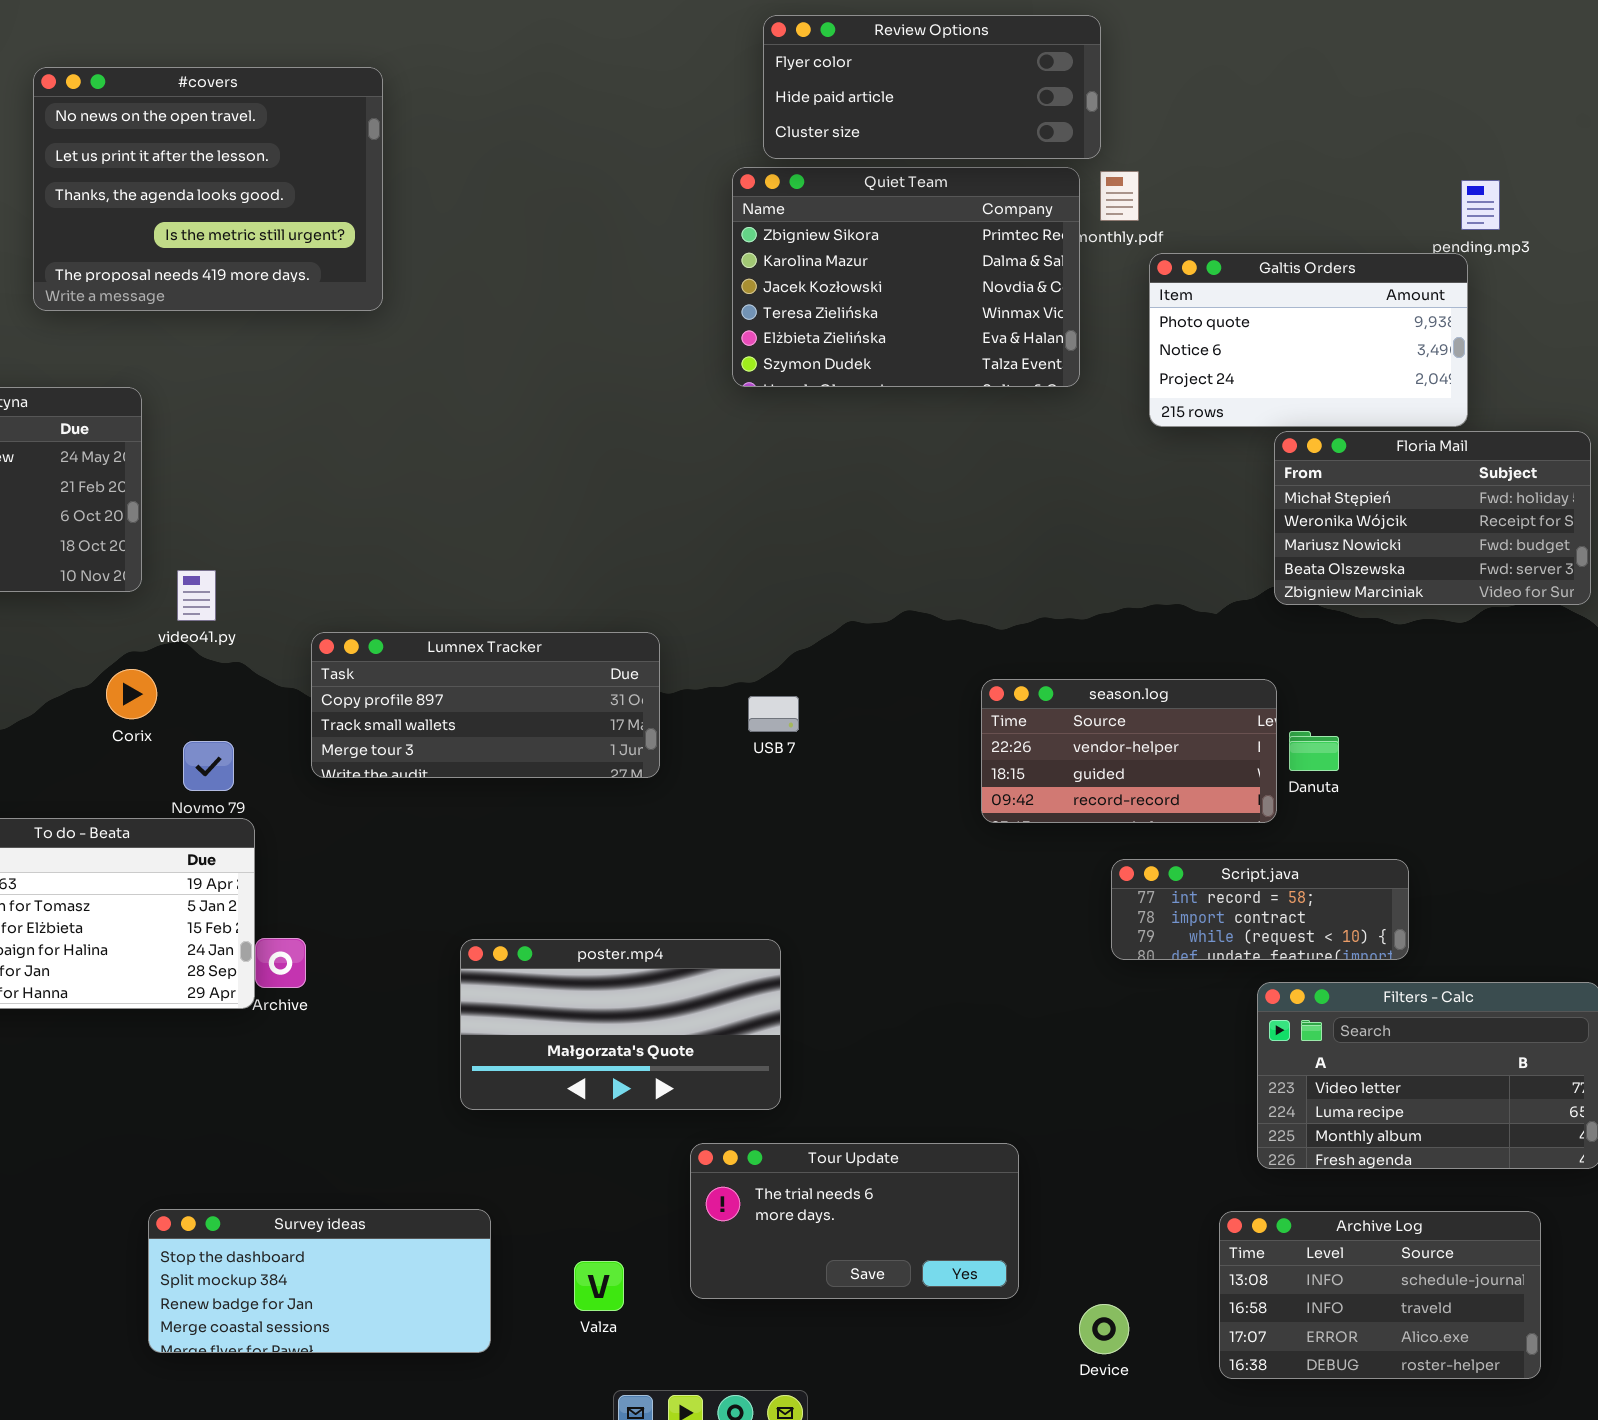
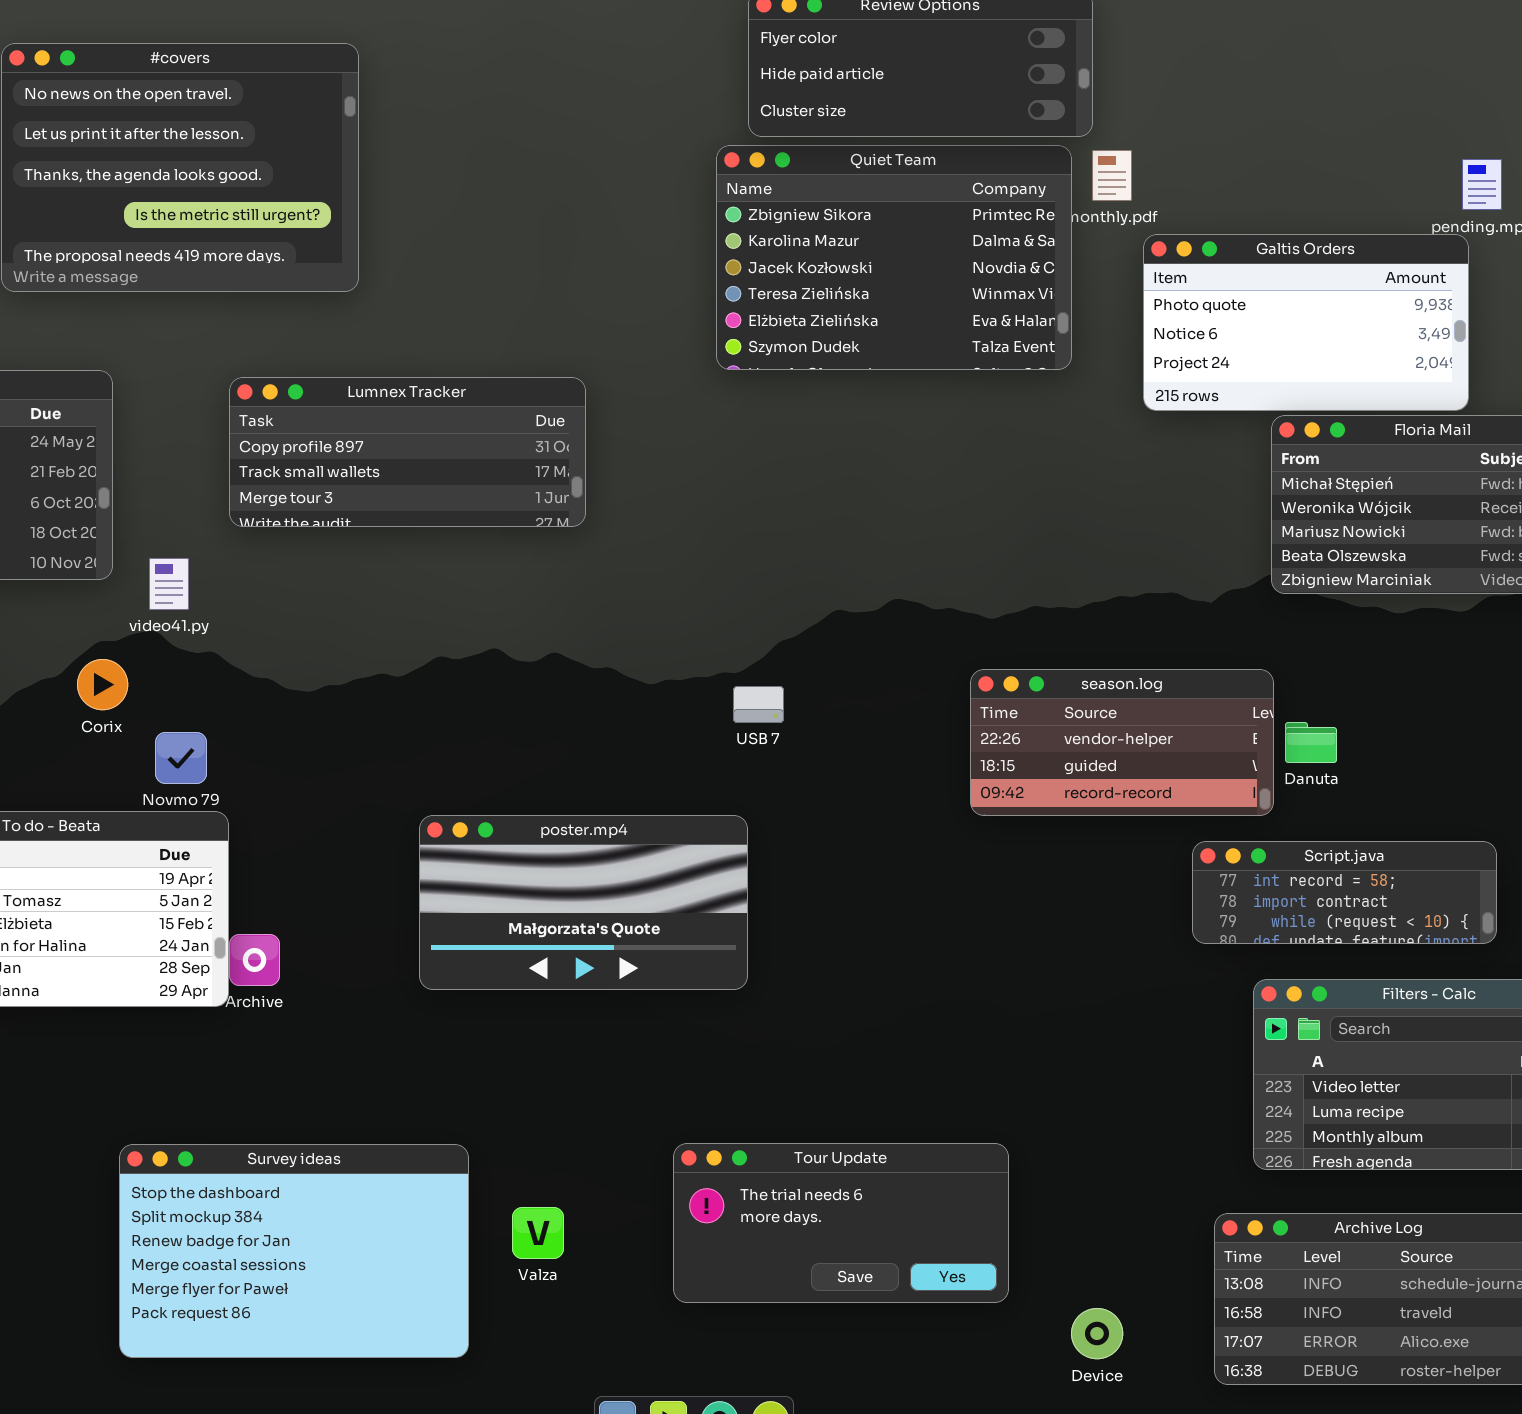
Lumnex Tracker: [311,632,660,778] -> [229,377,586,527], moved
Script.java: [1111,859,1409,960] -> [1192,841,1497,944], moved
poster.mp4: [460,939,781,1110] -> [419,815,748,990], moved
Survey ideas: [148,1209,491,1353] -> [119,1144,469,1358], resized
Valza: [574,1261,624,1311] -> [512,1207,564,1259], moved

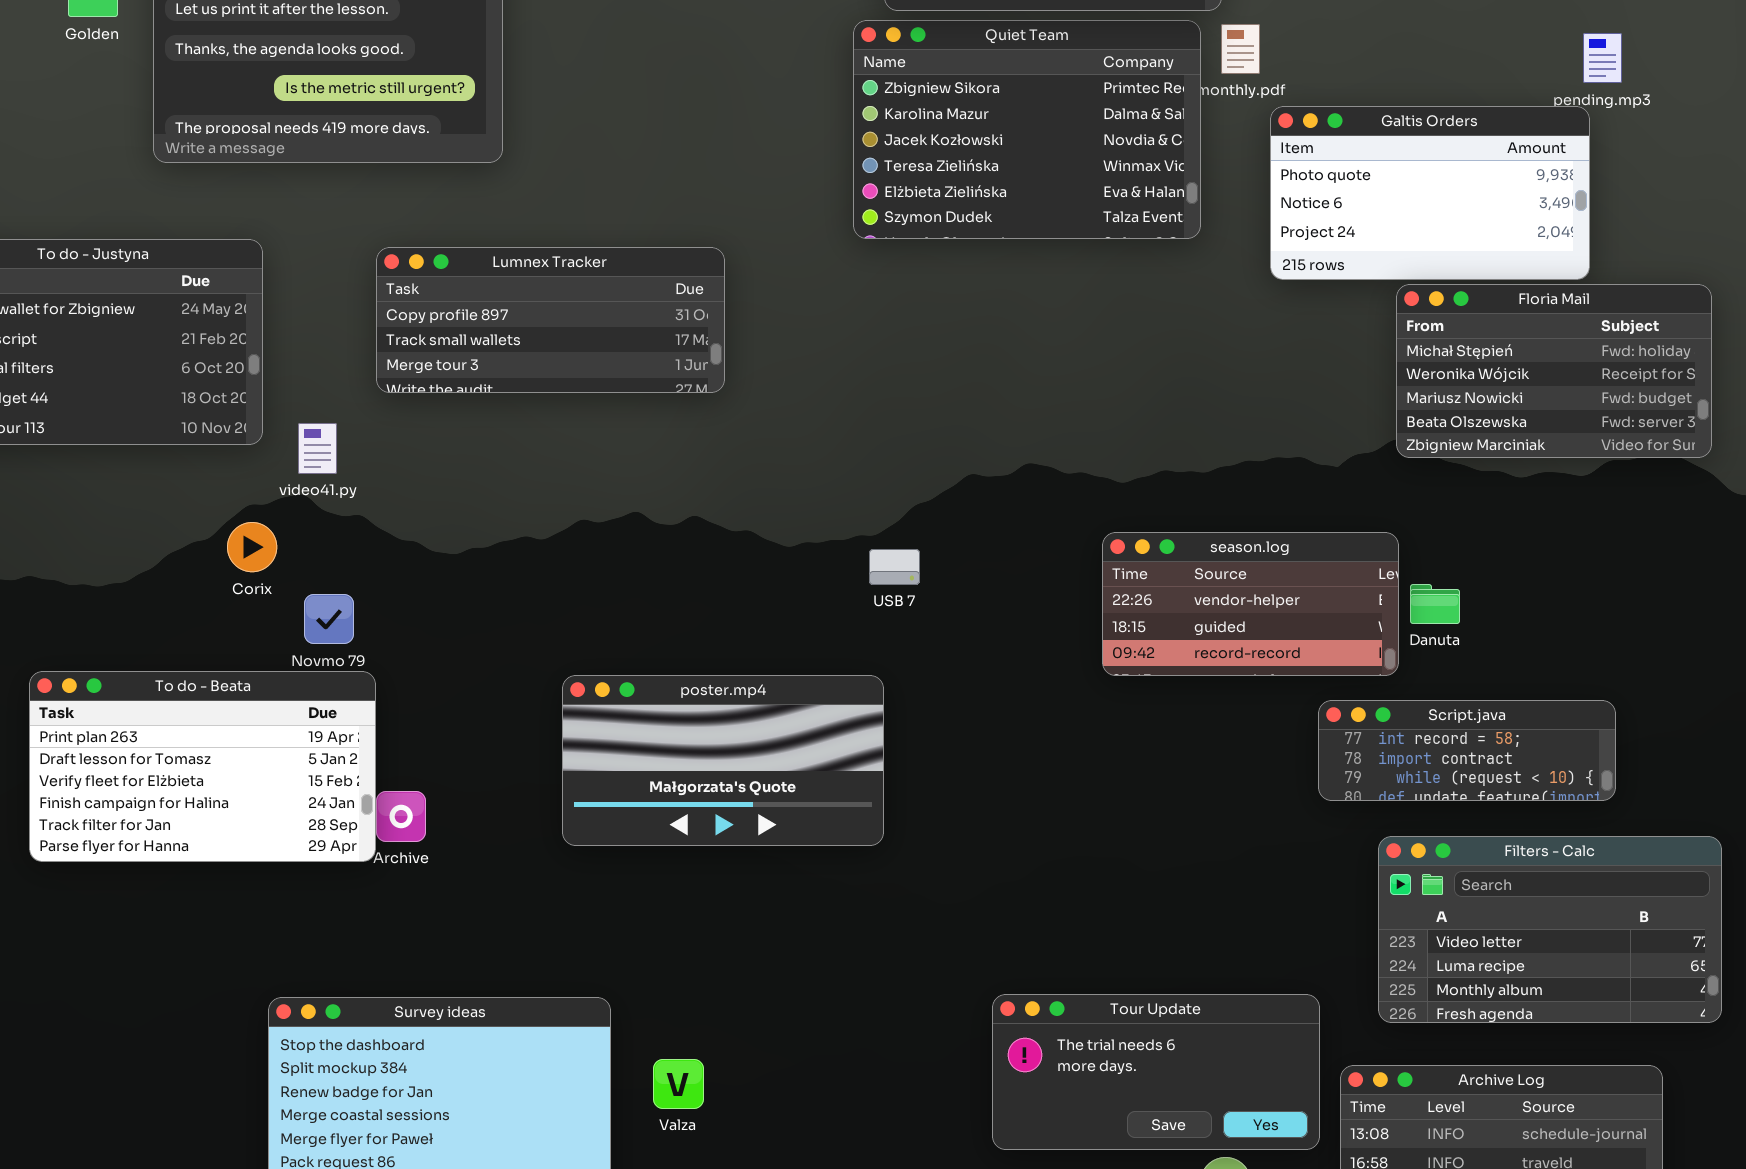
Tour Update: [673,1143,1009,1303] -> [992,994,1320,1150], moved

